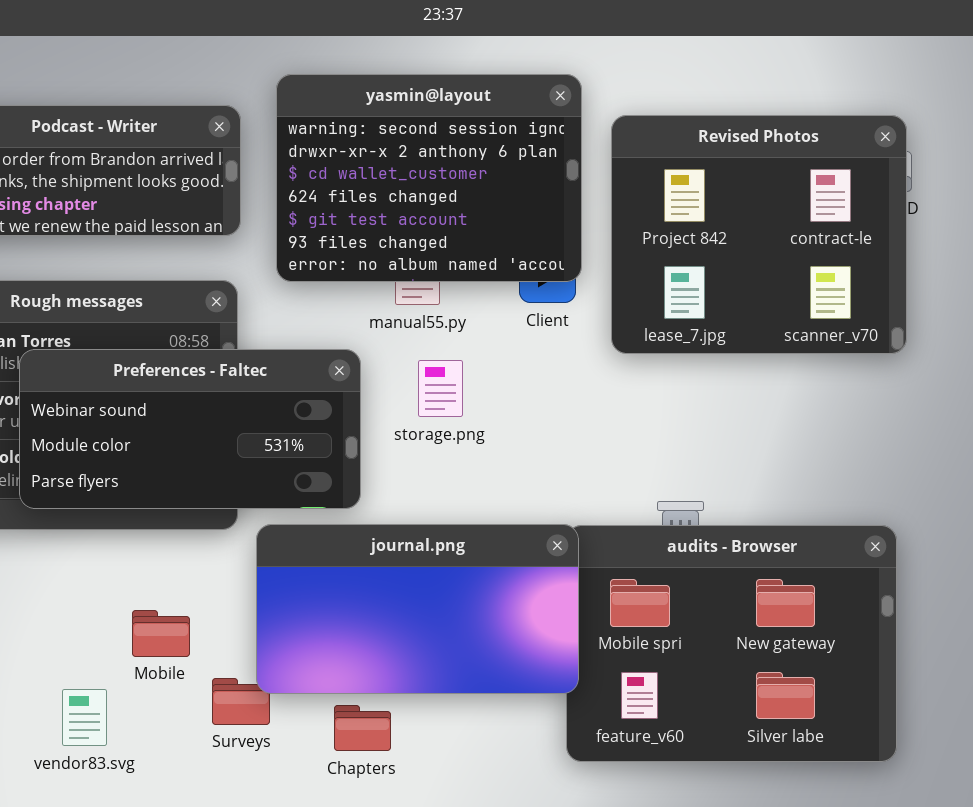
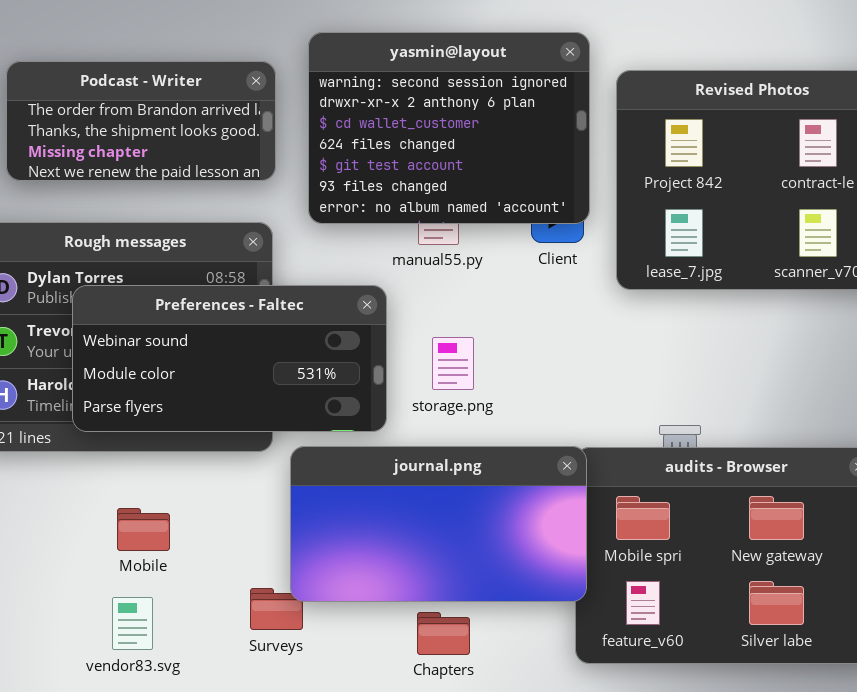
storage.png: [418,360,463,417] -> [432,337,474,390], moved
Mobile: [132,610,190,657] -> [117,508,170,551], moved
Chapters: [334,705,391,751] -> [417,612,470,655], moved

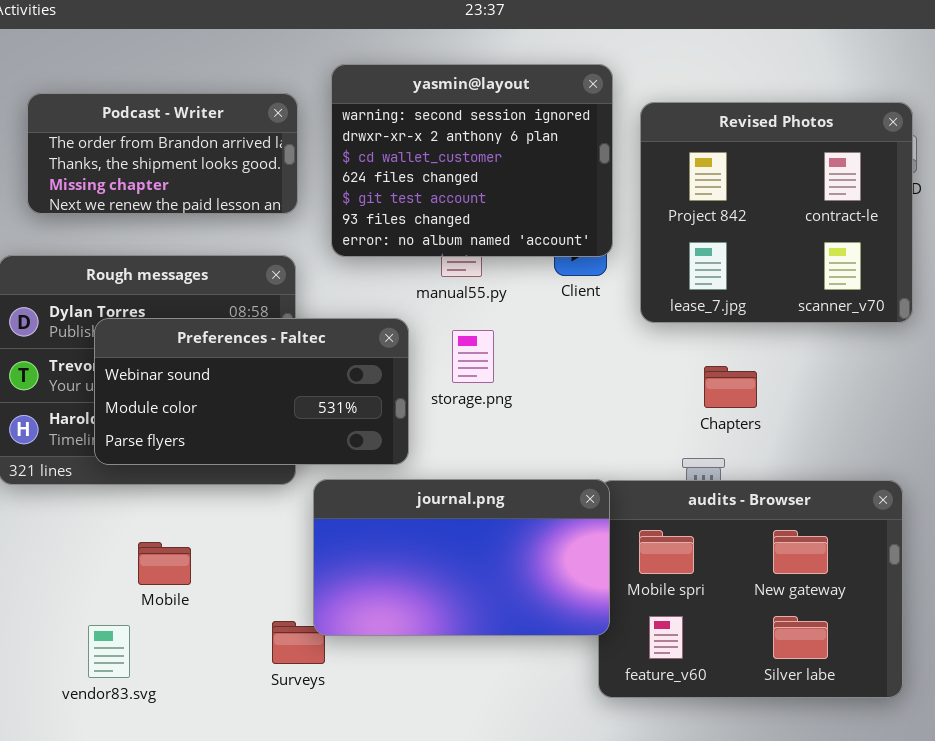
storage.png: [432,337,474,390] -> [452,330,494,383], moved
vendor83.svg: [112,597,153,650] -> [88,625,130,678], moved
Chapters: [417,612,470,655] -> [704,366,757,408], moved

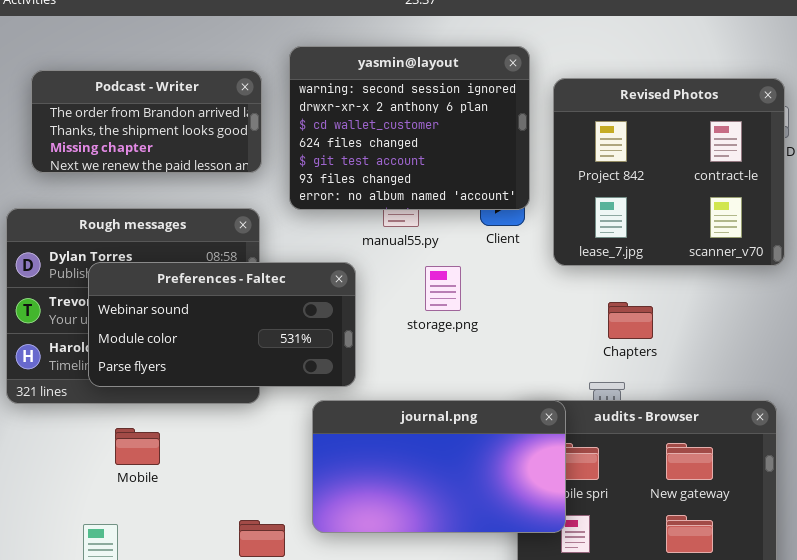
storage.png: [452,330,494,383] -> [425,266,461,311], moved
journal.png: [313,479,610,636] -> [312,400,566,533], moved
Mobile: [138,542,191,585] -> [115,428,160,465], moved

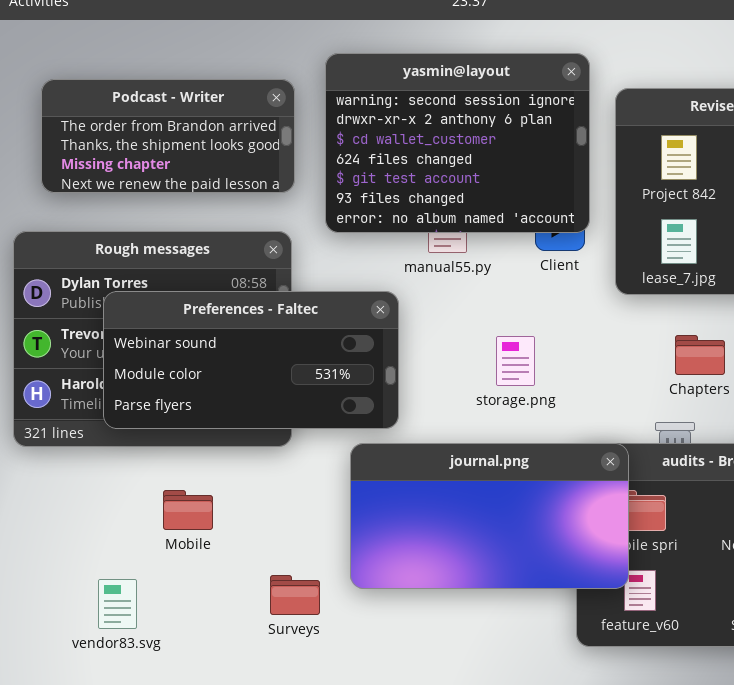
storage.png: [425,266,461,311] -> [496,336,535,386], moved
Mobile: [115,428,160,465] -> [163,490,213,530], moved

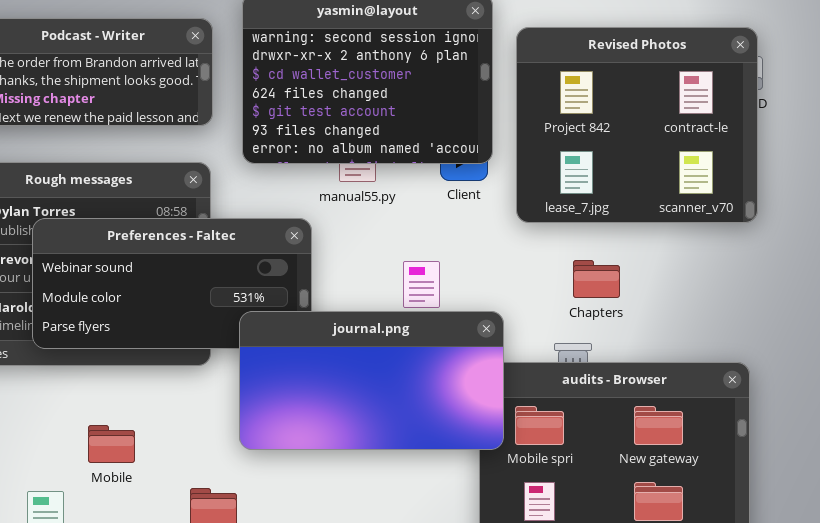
journal.png: [350,443,629,589] -> [239,311,504,450], moved
Mobile: [163,490,213,530] -> [88,425,135,463], moved

